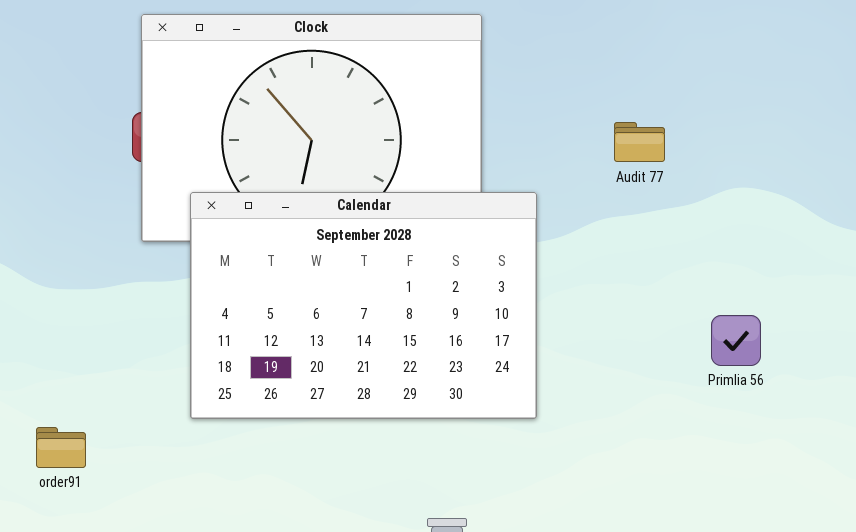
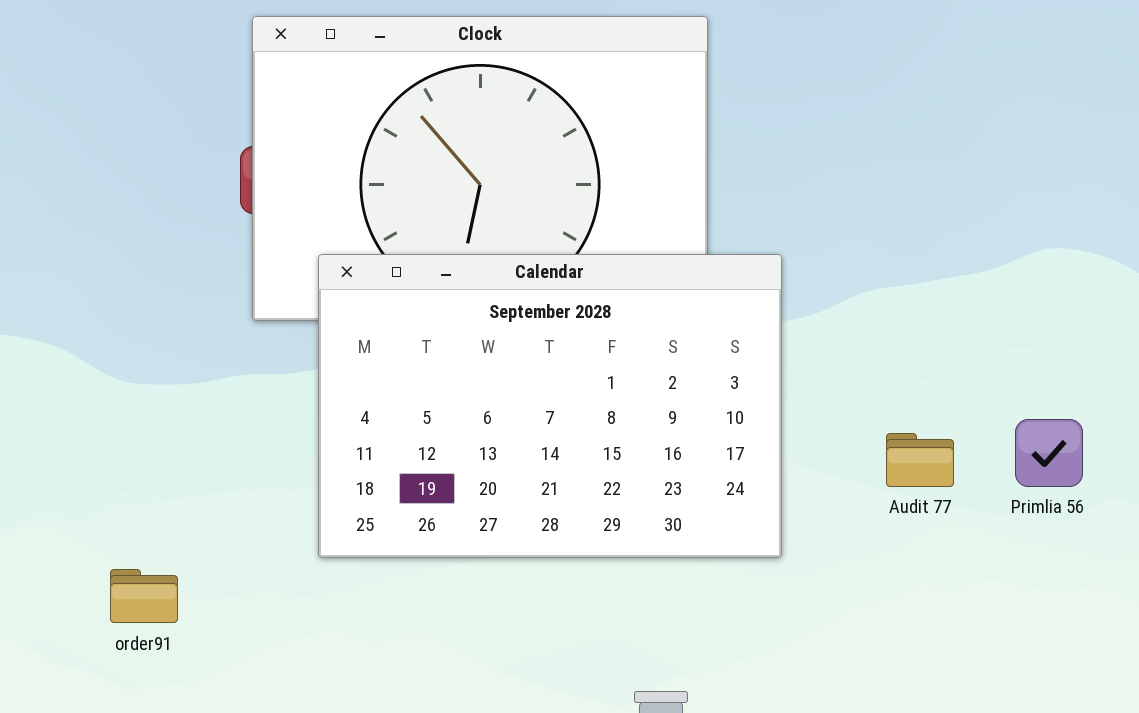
Audit 77: [614,122,665,162] -> [886,433,954,487], moved

